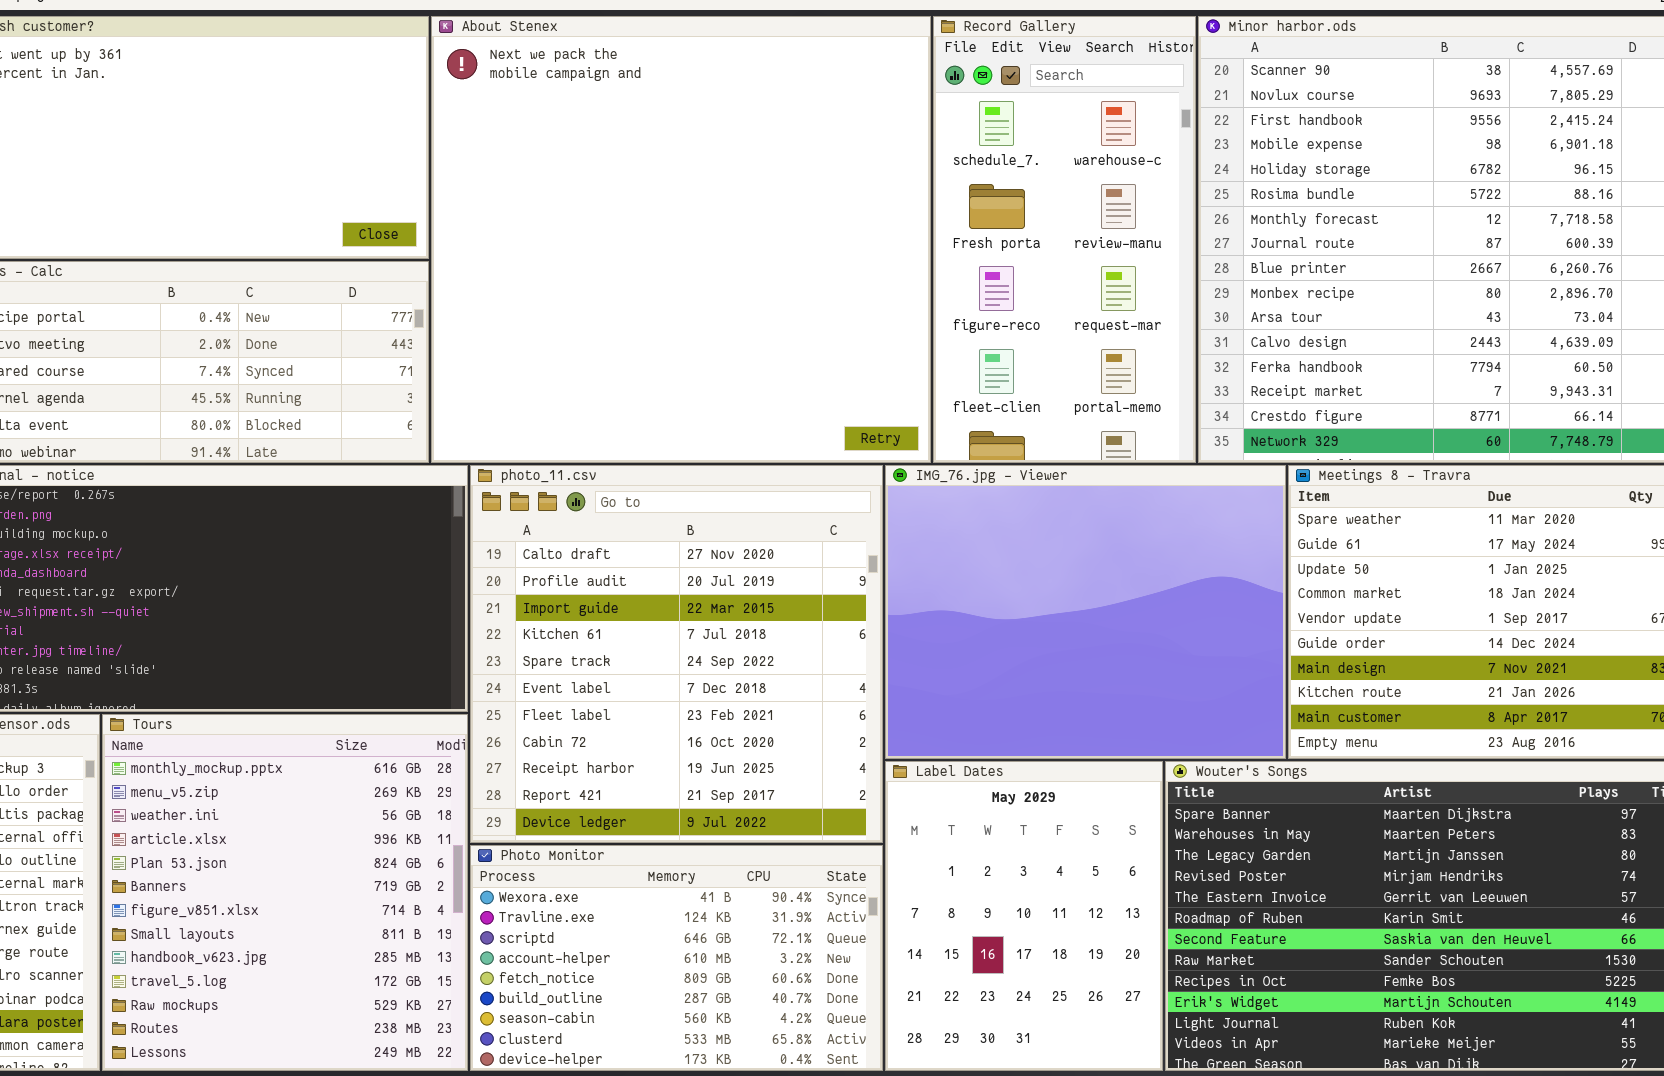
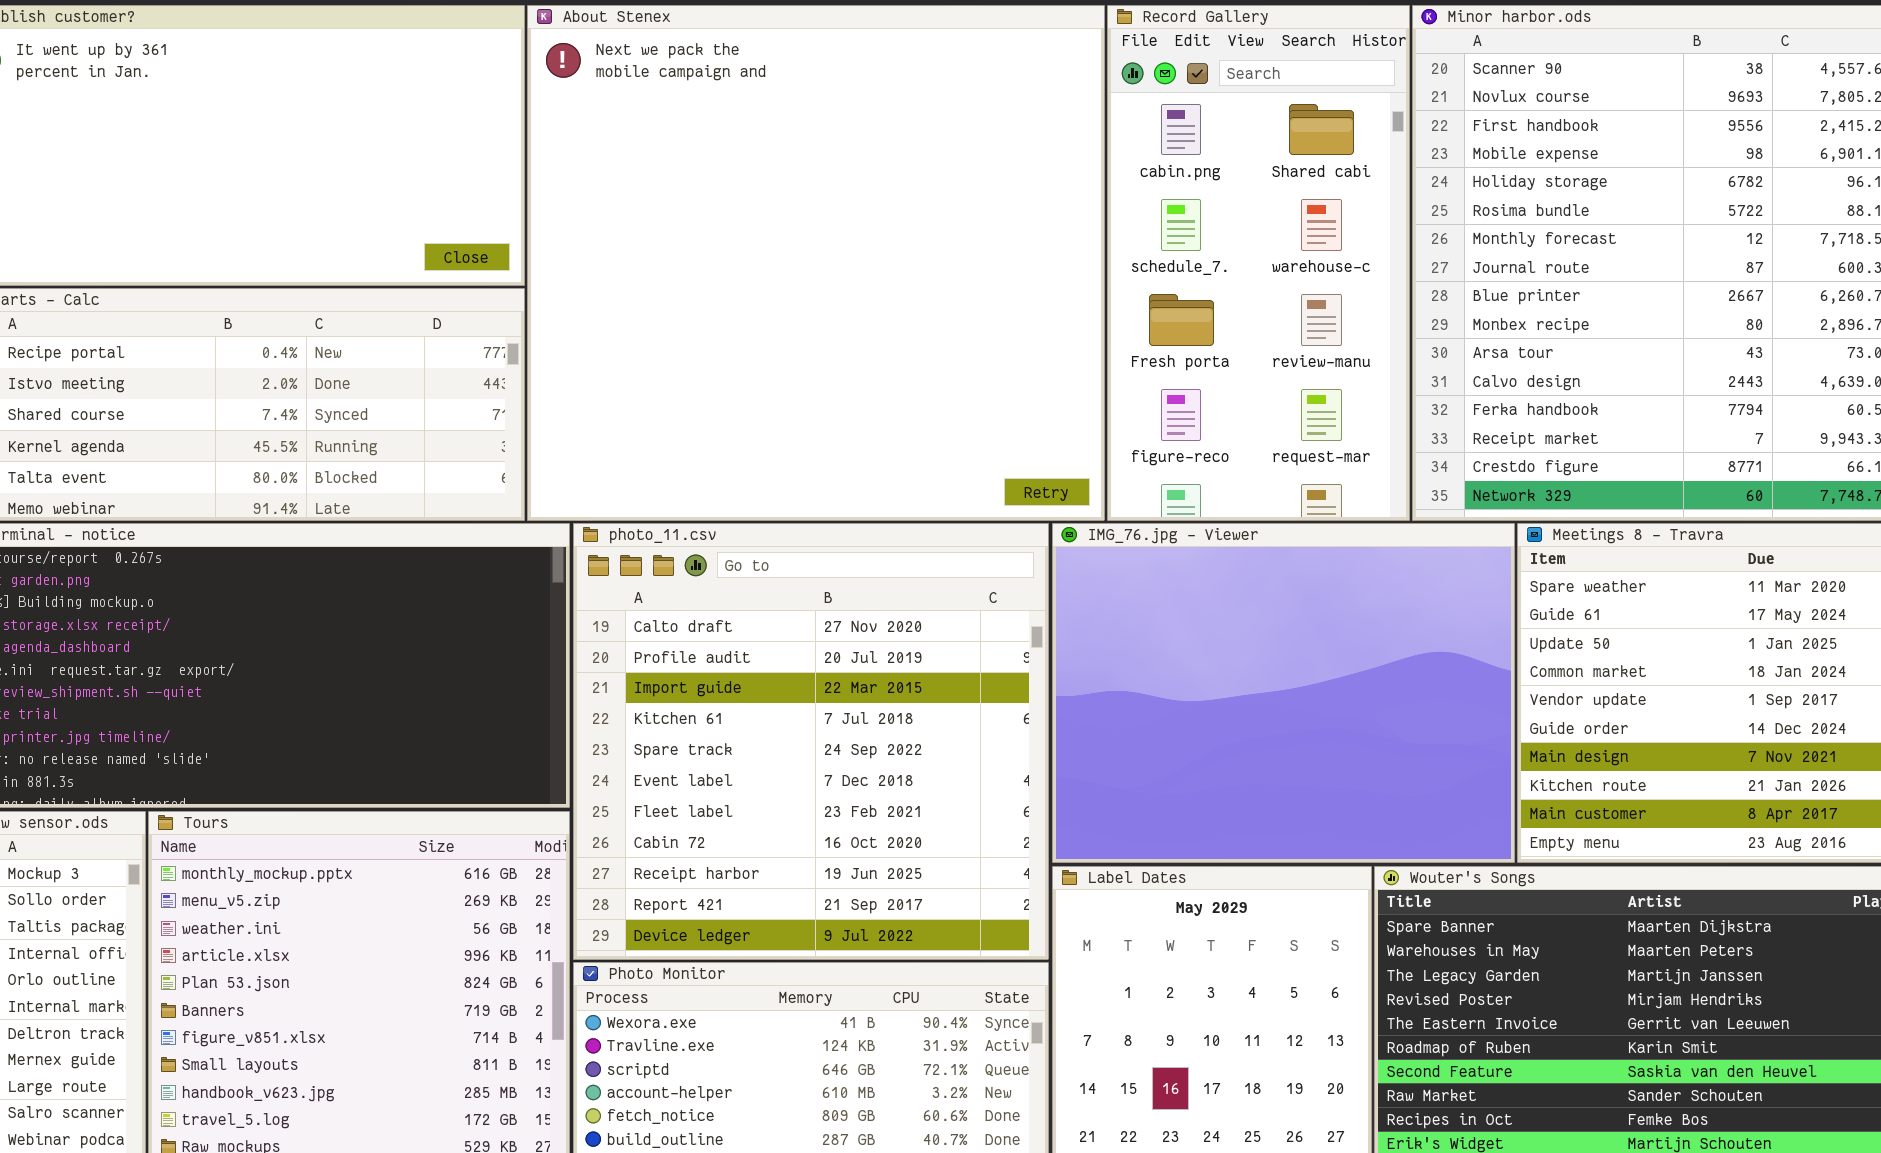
Record Gallery: [933,16,1196,463] -> [1107,5,1410,521], scrolled up 1 row

